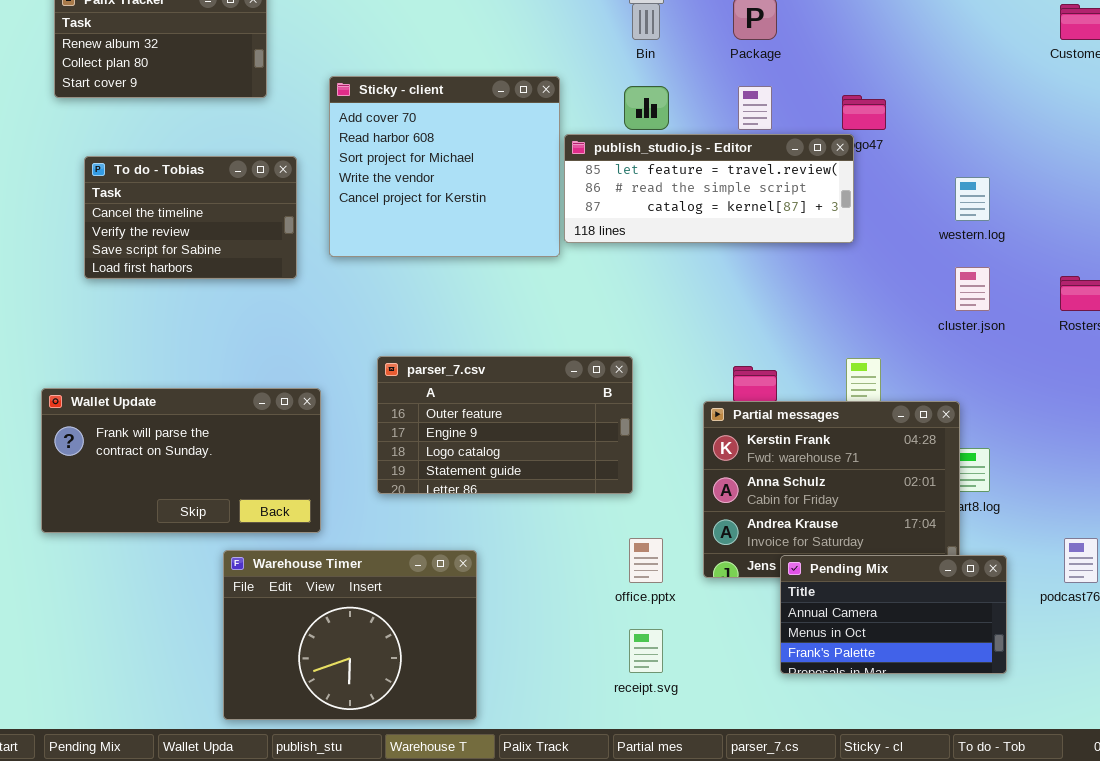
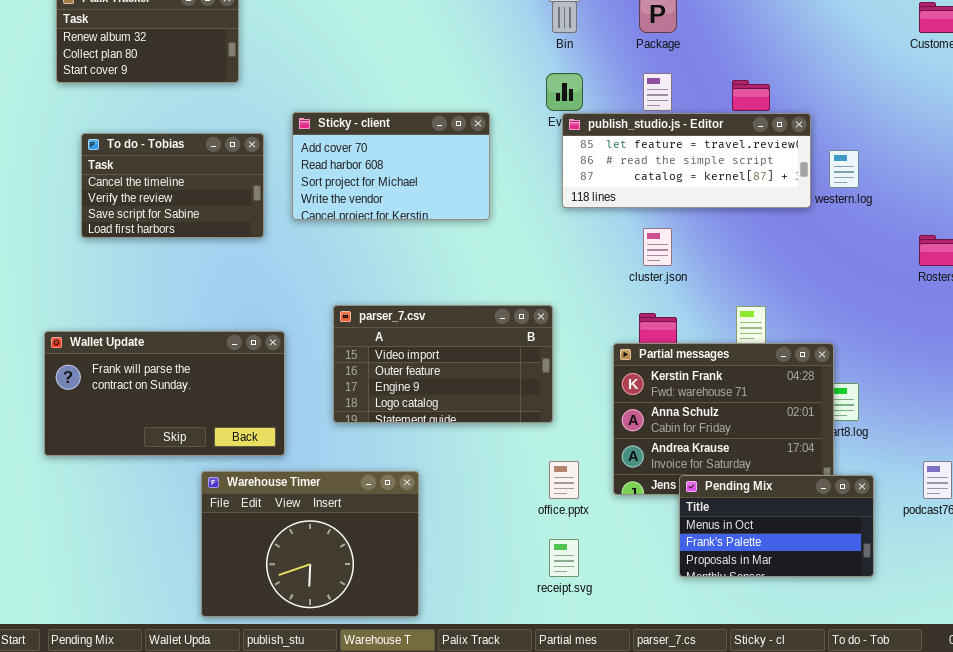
Sticky - client: [329,76,560,257] -> [292,112,490,220], resized
publish_studio.js - Editor: [564,134,854,243] -> [562,113,811,208], moved
cluster.json: [955,267,990,311] -> [643,228,672,266], moved
parser_7.csv: [377,356,633,494] -> [333,305,553,423], scrolled up 1 row
Pending Mix: [780,555,1007,674] -> [679,475,874,577], scrolled down 1 row

